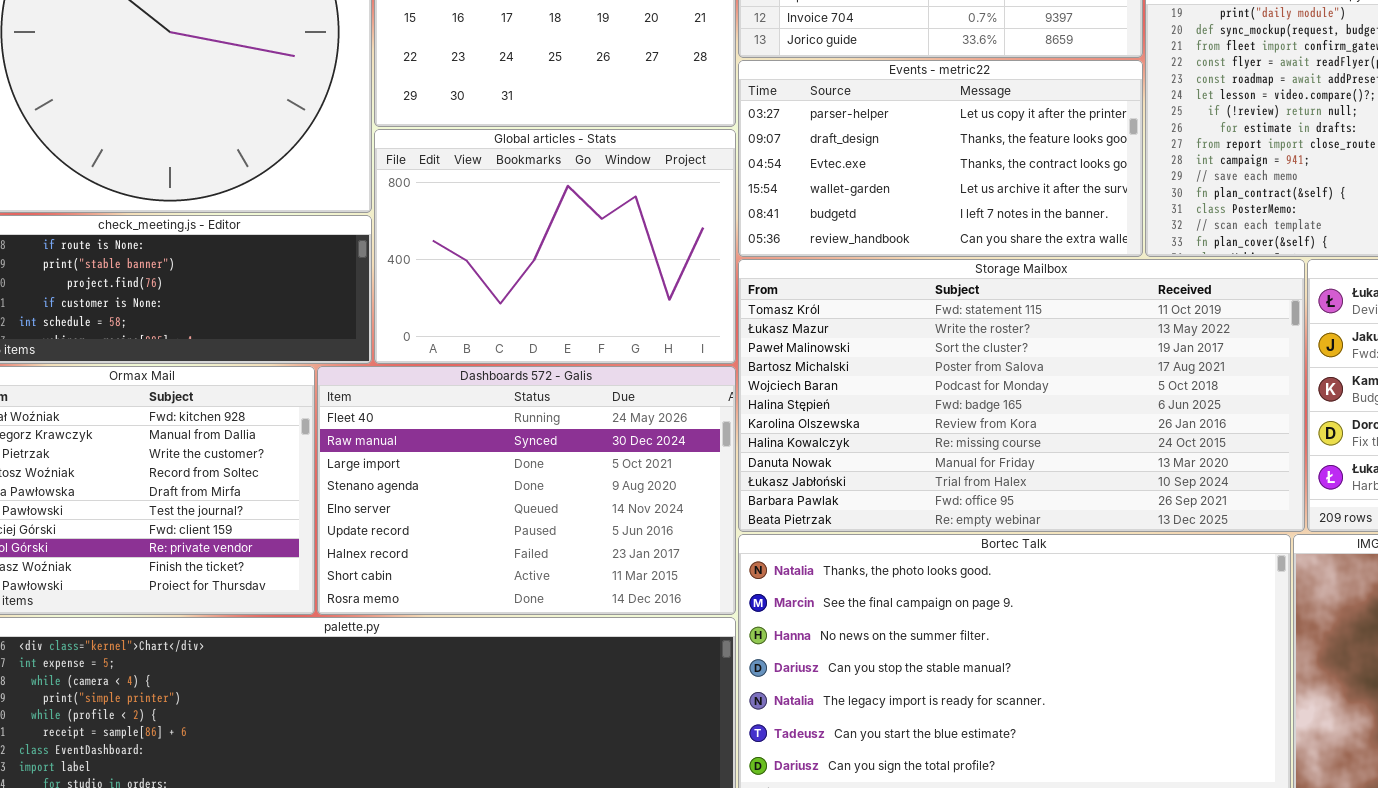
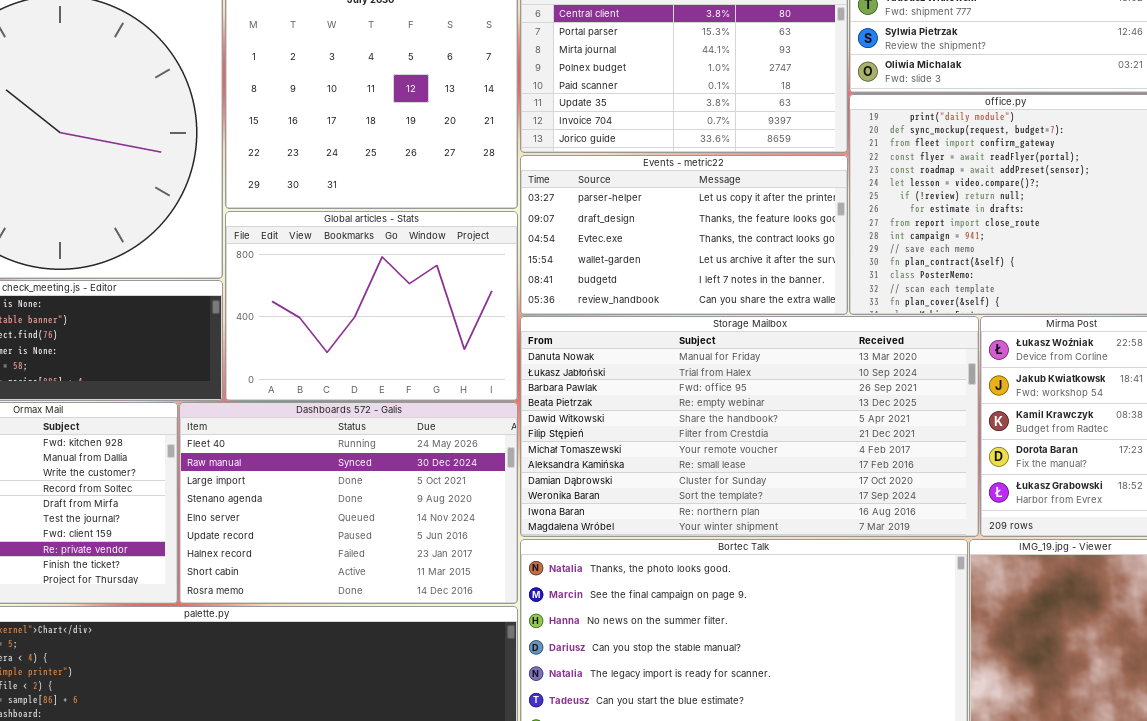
Storage Mailbox: [738,259,1305,532] -> [520,316,979,537], scrolled down 8 rows

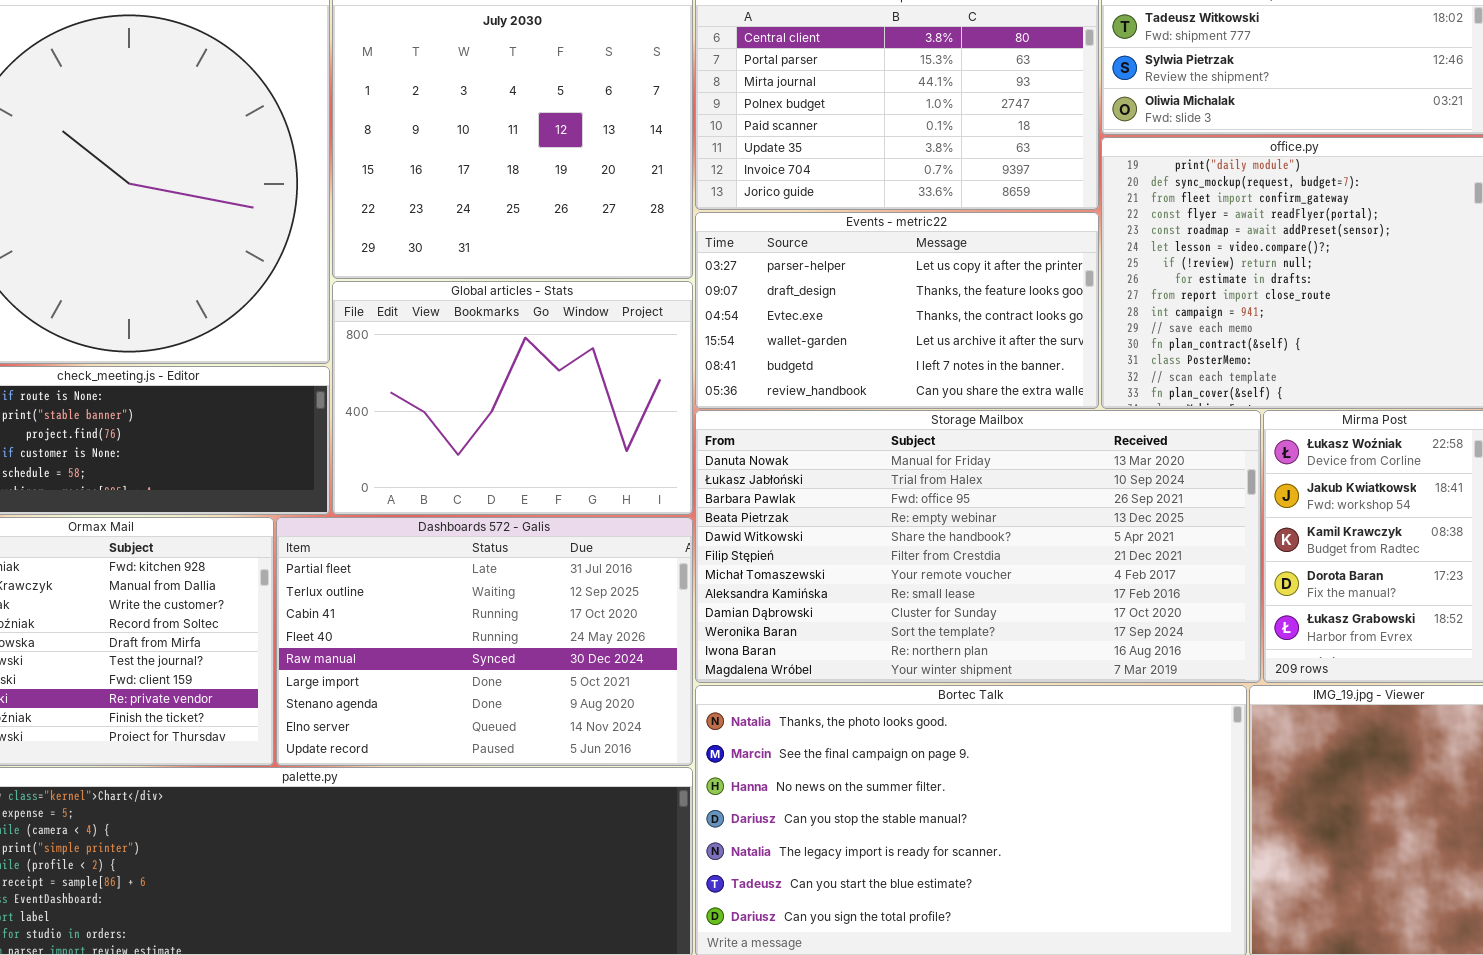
Dashboards 572 - Galis: [179,402,518,604] -> [276,517,693,766], scrolled up 3 rows

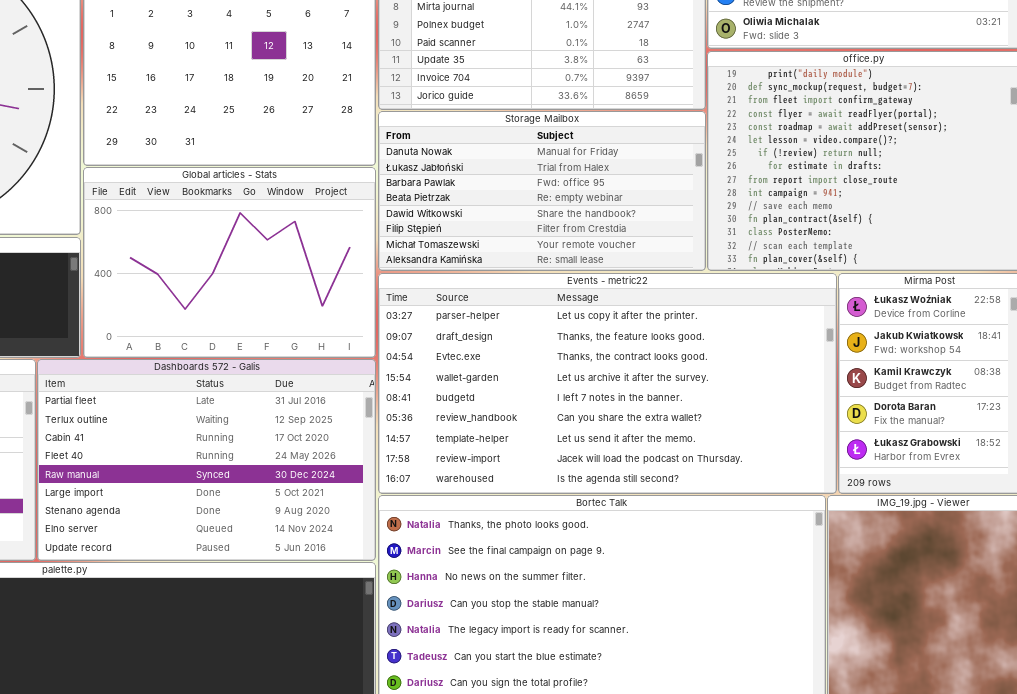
Events - metric22: [695,212,1099,409] -> [378,273,837,494], moved, resized
Storage Mailbox: [695,410,1261,683] -> [378,111,706,271], moved, resized

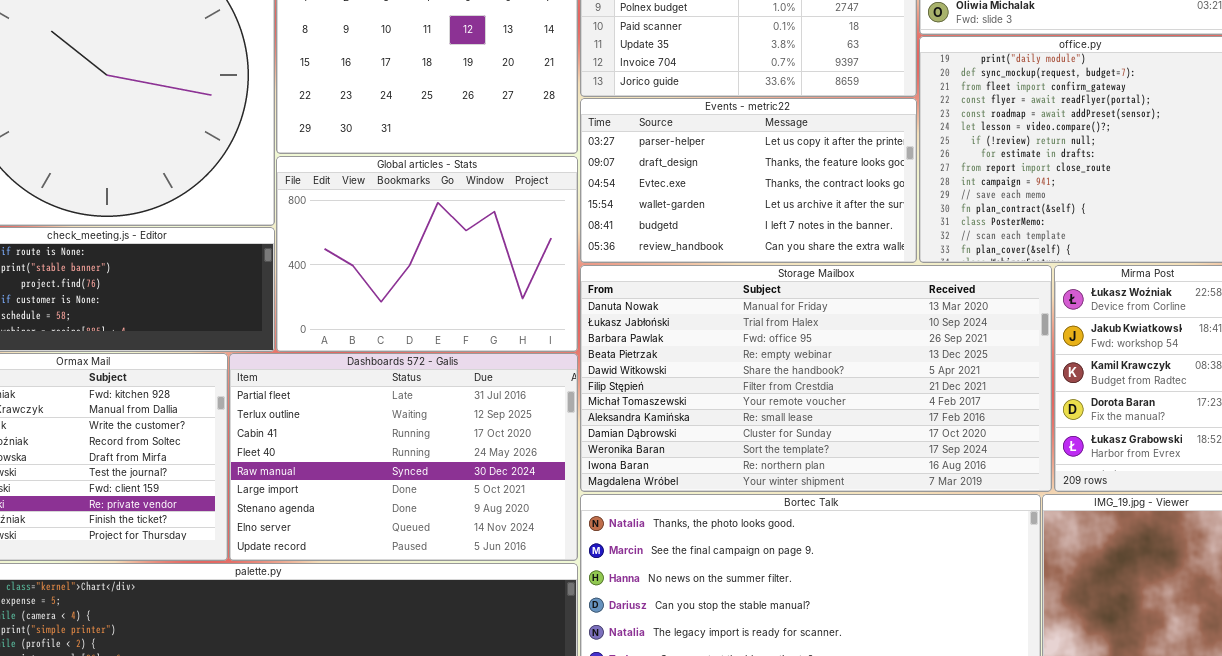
Storage Mailbox: [378,111,706,271] -> [580,265,1052,492], moved, resized
Events - metric22: [378,273,837,494] -> [580,98,917,263], moved, resized

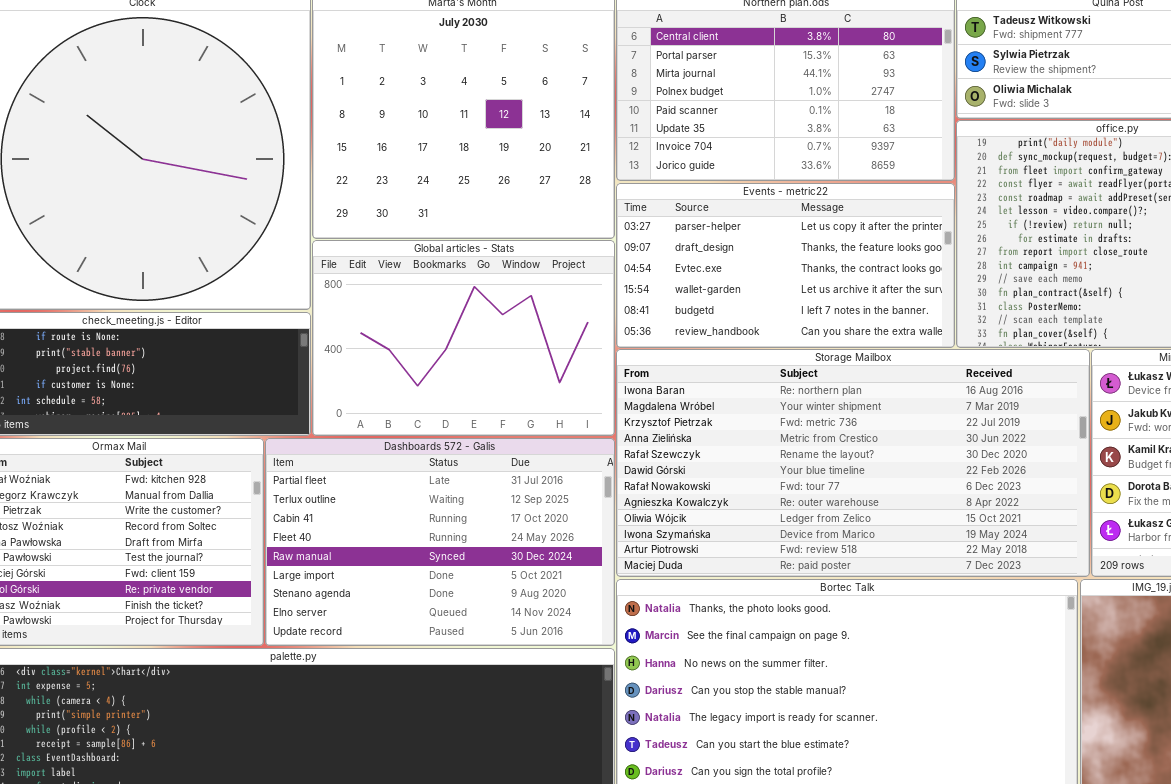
Storage Mailbox: [580,265,1052,492] -> [616,349,1090,577], scrolled down 10 rows

